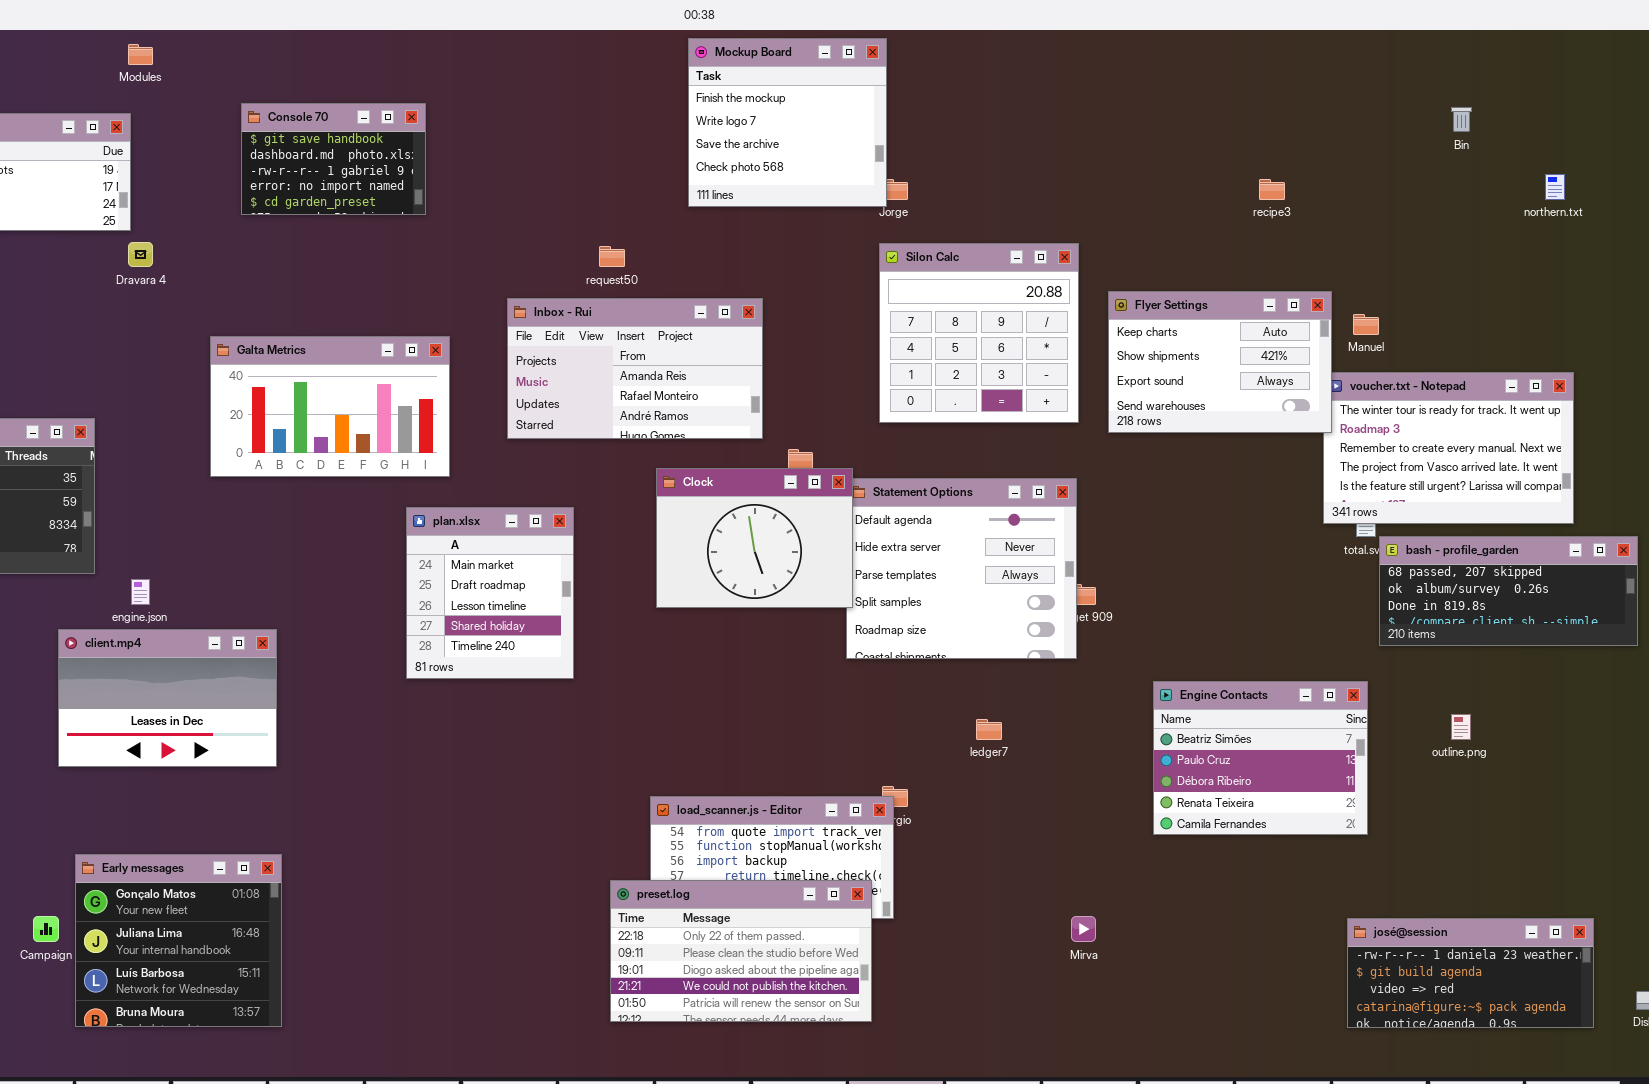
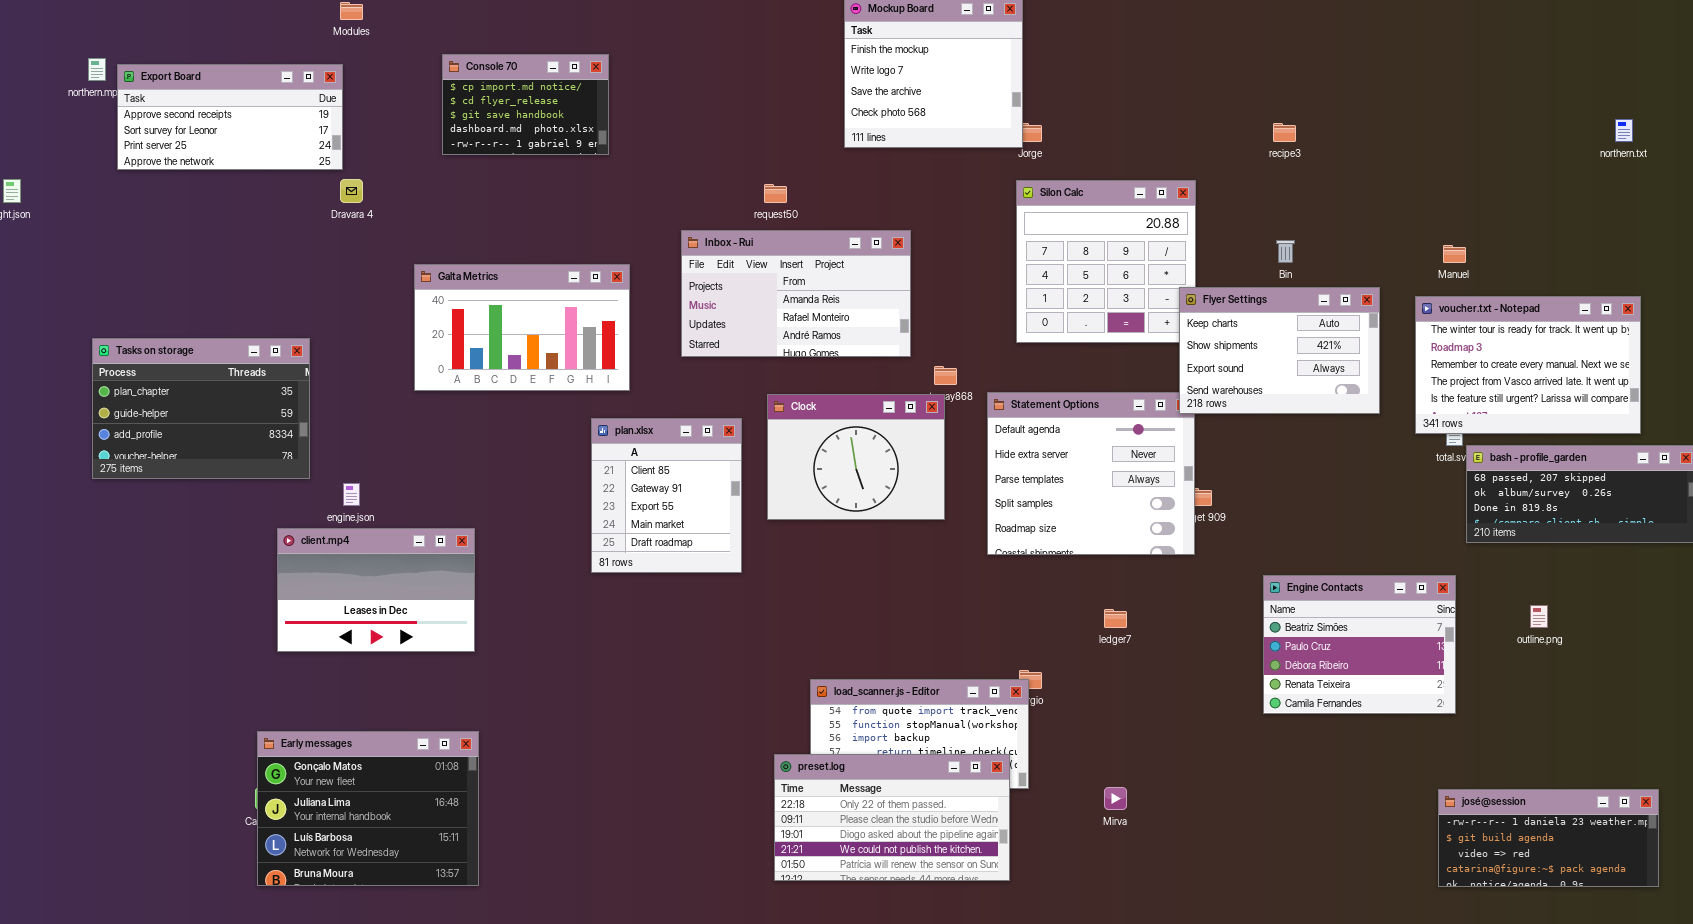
Console 70: [241,103,426,215] -> [442,54,609,155], scrolled up 2 rows
Bin: [1451,107,1472,132] -> [1276,240,1295,263], moved
recipe3: [1259,179,1285,200] -> [1273,123,1296,142], moved
Flyer Settings: [1108,291,1332,433] -> [1179,287,1380,414], moved
Clock: [656,468,853,608] -> [767,394,945,520], moved
plan.xlsx: [406,507,574,679] -> [591,418,742,573], scrolled up 3 rows
Early messages: [75,854,282,1027] -> [257,731,479,886], resized
Mirva: [1071,916,1096,942] -> [1104,787,1127,810], moved

